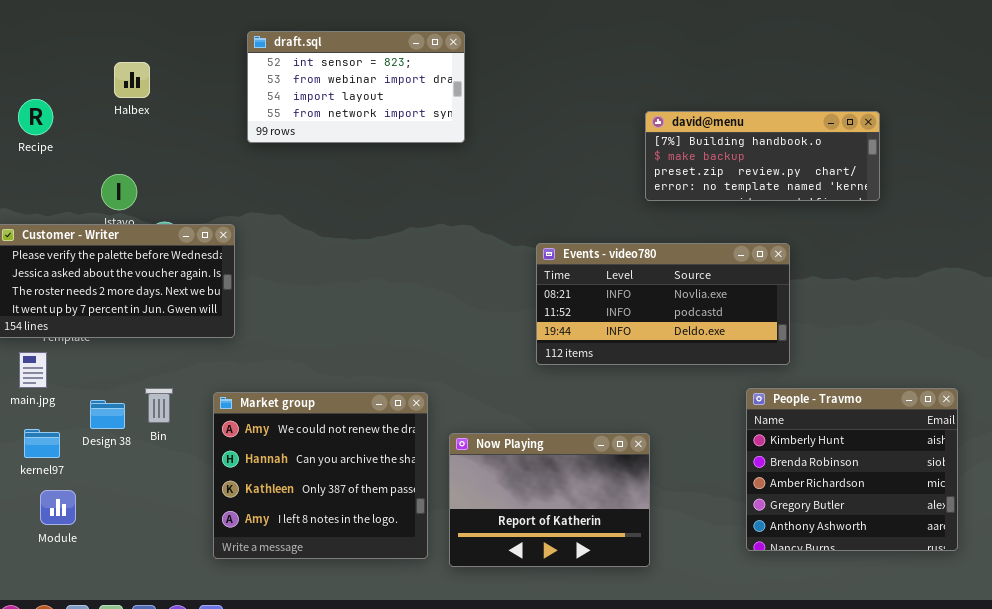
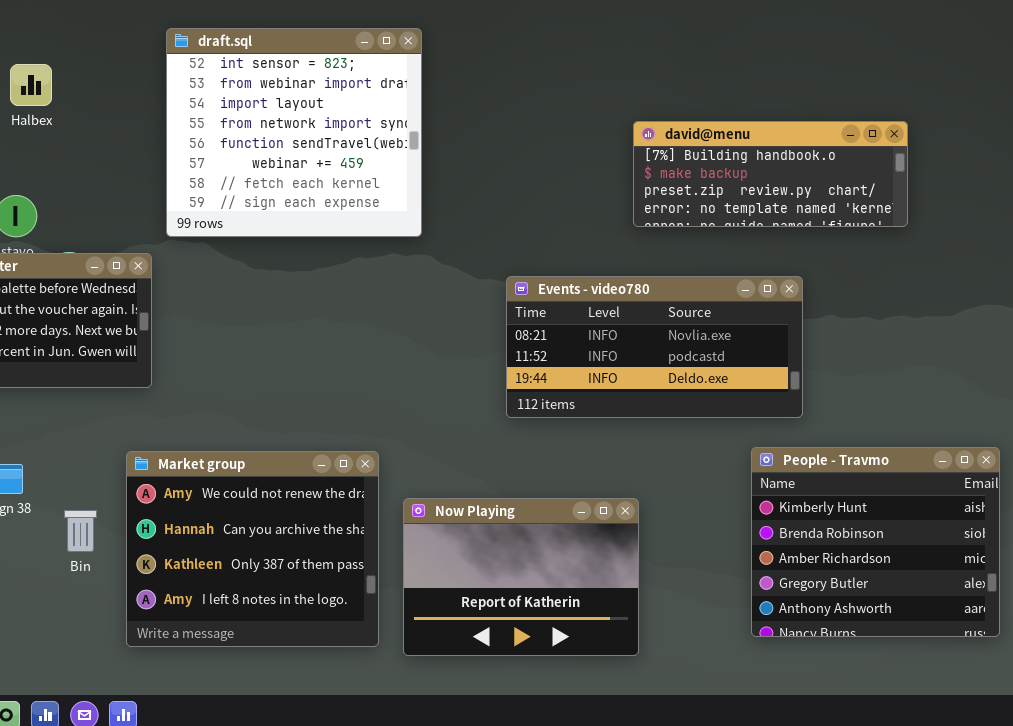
draft.sql: [247,31,465,143] -> [166,28,422,237], resized
Bin: [145,388,173,423] -> [64,510,97,552], moved

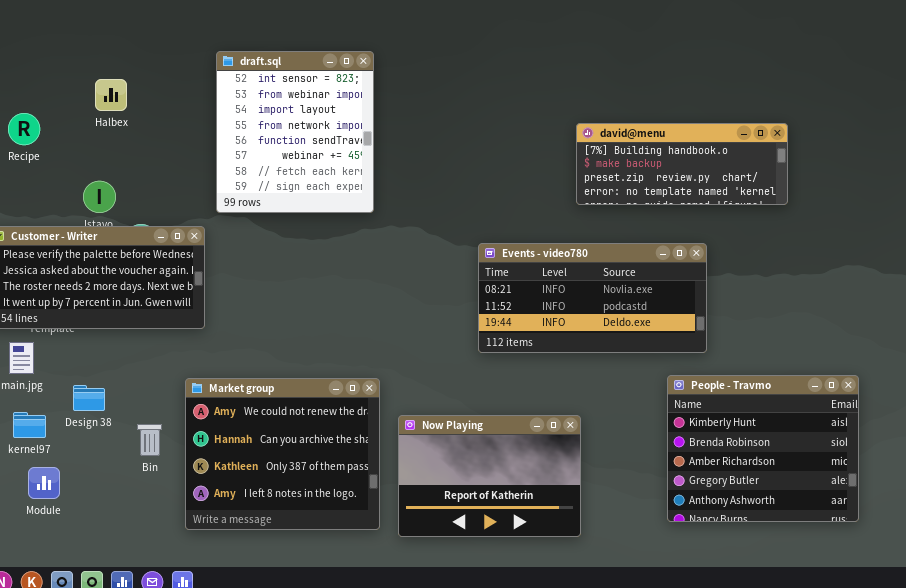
draft.sql: [166,28,422,237] -> [216,51,374,213], resized

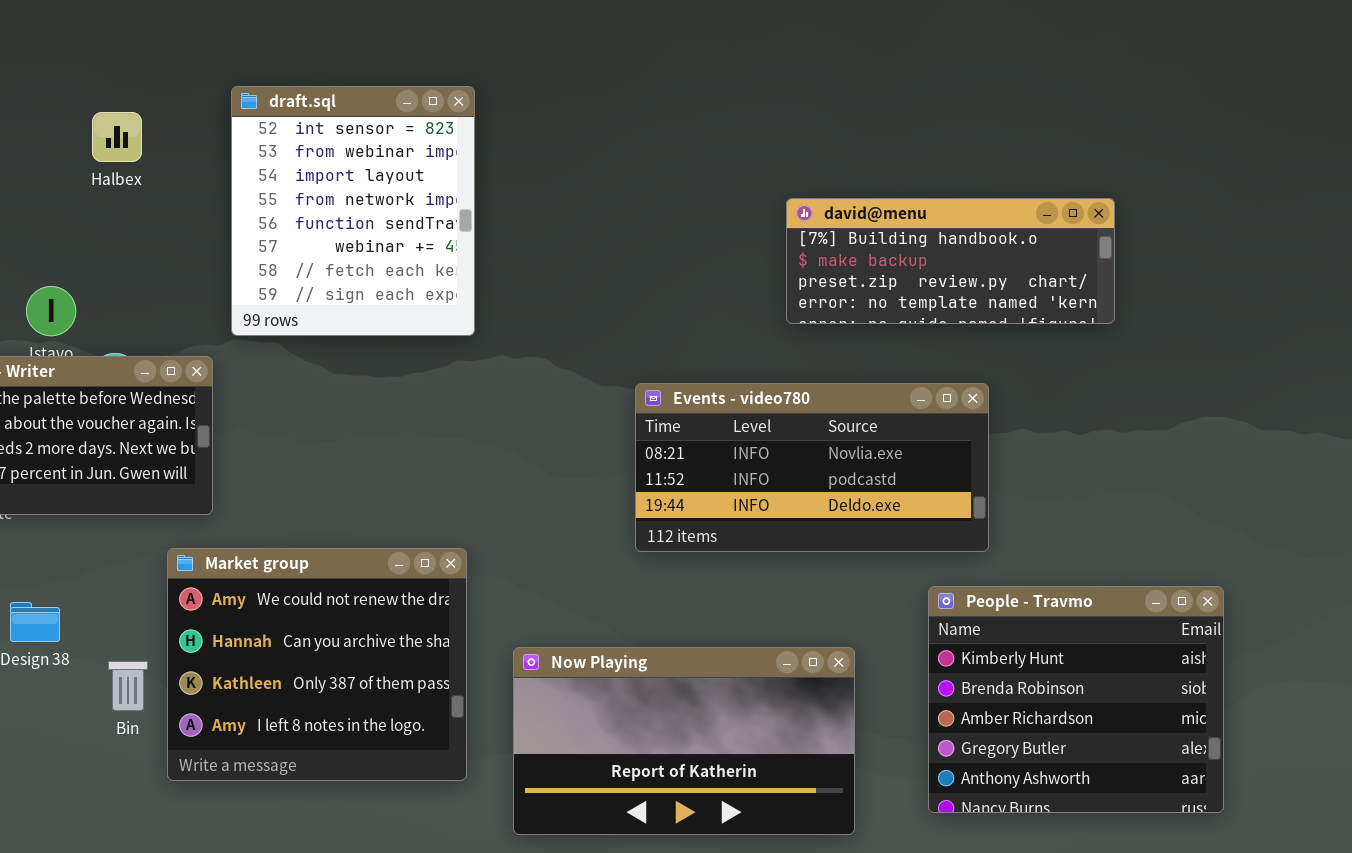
Halbex: [95,79,127,111] -> [92,112,142,162], moved
Market group: [185,378,380,530] -> [167,548,467,781], moved
Now Playing: [398,415,581,537] -> [513,647,855,835], resized

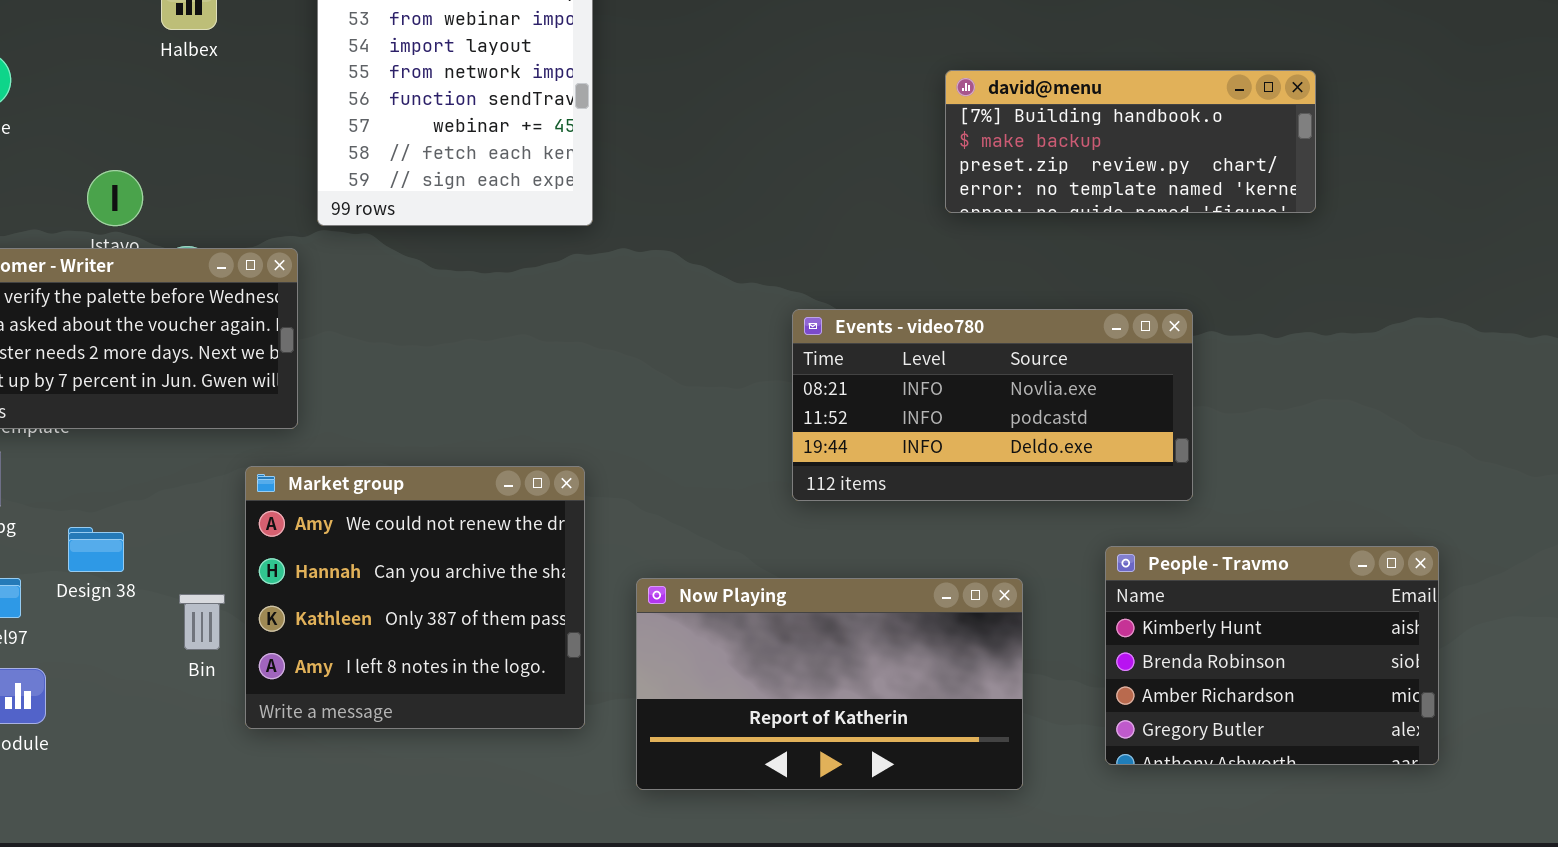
Events - video780: [635,383,989,552] -> [792,309,1193,501], moved
People - Travmo: [928,586,1224,813] -> [1105,546,1439,765], resized

